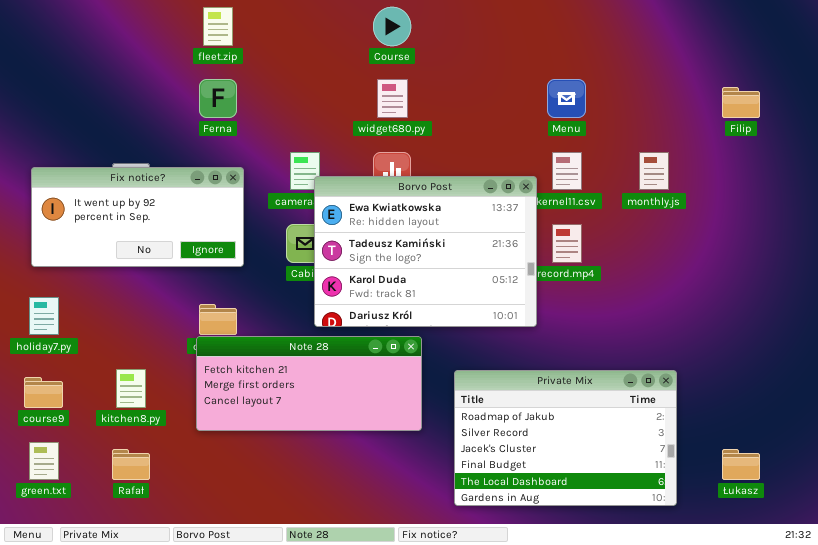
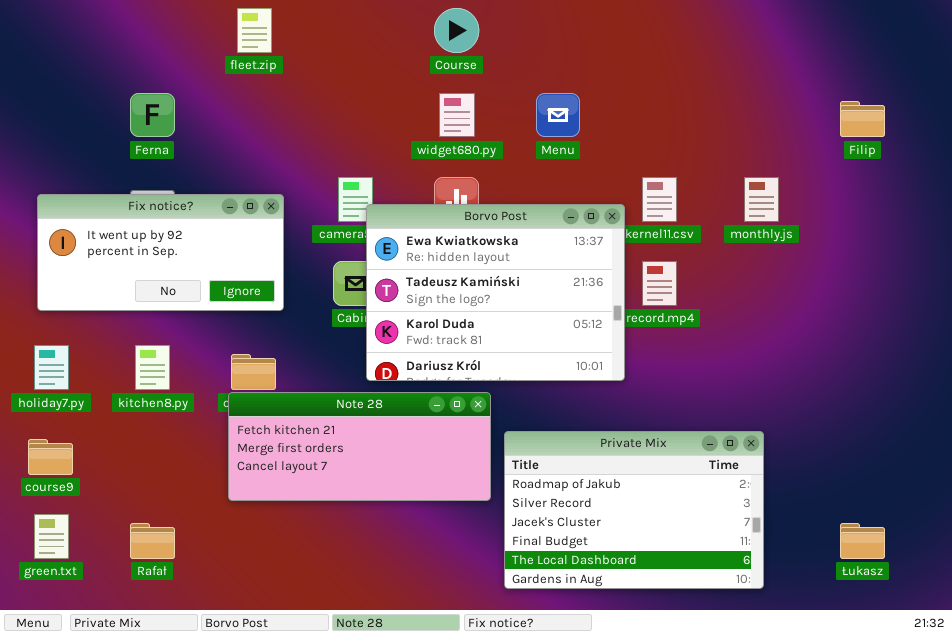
Ferna: [199,79,237,118] -> [130,93,175,137], moved
Menu: [547,79,586,118] -> [536,93,580,137], moved
kitchen8.py: [116,369,146,408] -> [135,345,170,390], moved
Private Mix: [454,370,677,506] -> [504,431,764,589], moved

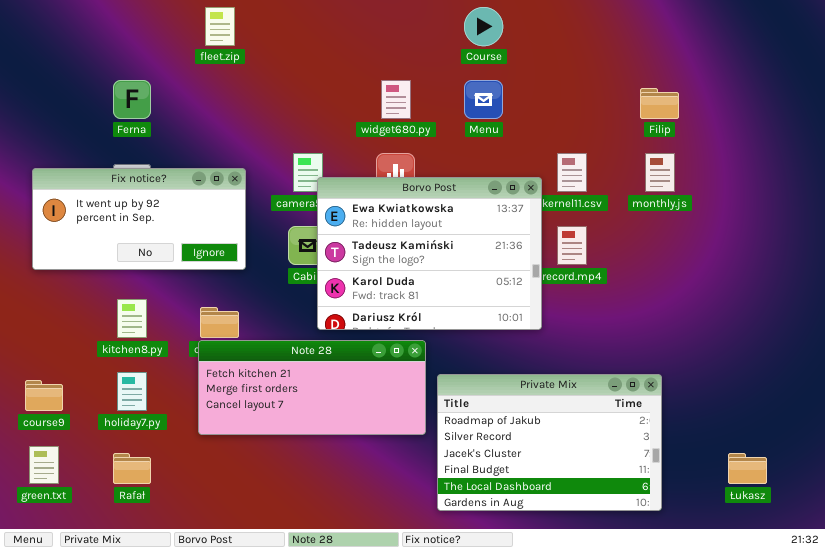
Course: [434,8,479,53] -> [464,7,503,46], moved
Filip: [840,101,885,137] -> [640,88,679,119], moved
holiday7.py: [34,345,69,390] -> [117,372,147,411], moved

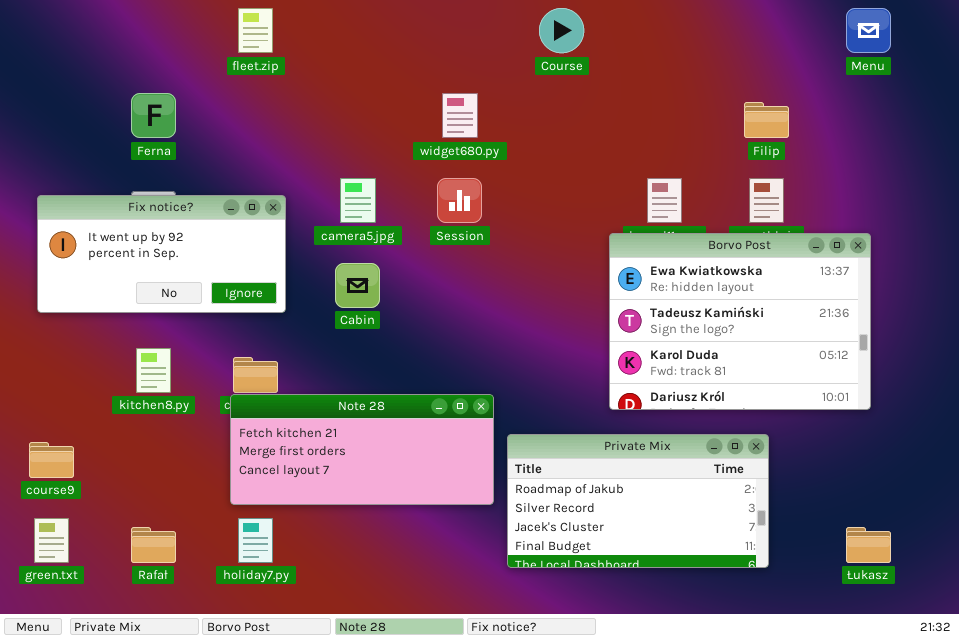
Menu: [464,80,503,119] -> [846,8,891,53], moved
Borvo Post: [317,177,542,330] -> [609,233,871,410], moved
holiday7.py: [117,372,147,411] -> [238,518,273,563], moved
Private Mix: [437,374,662,511] -> [507,434,769,568], resized

